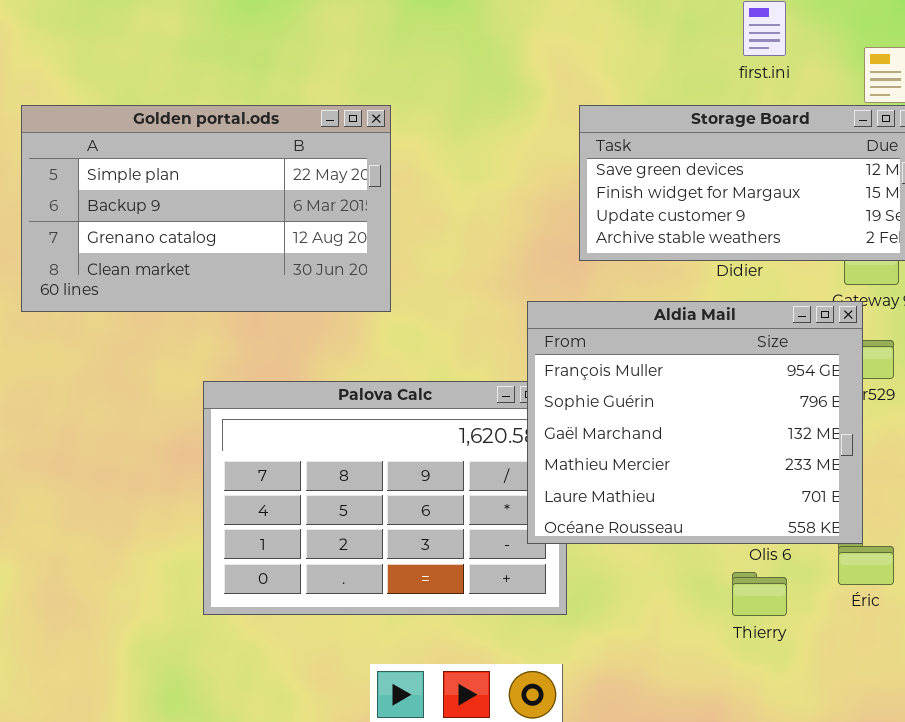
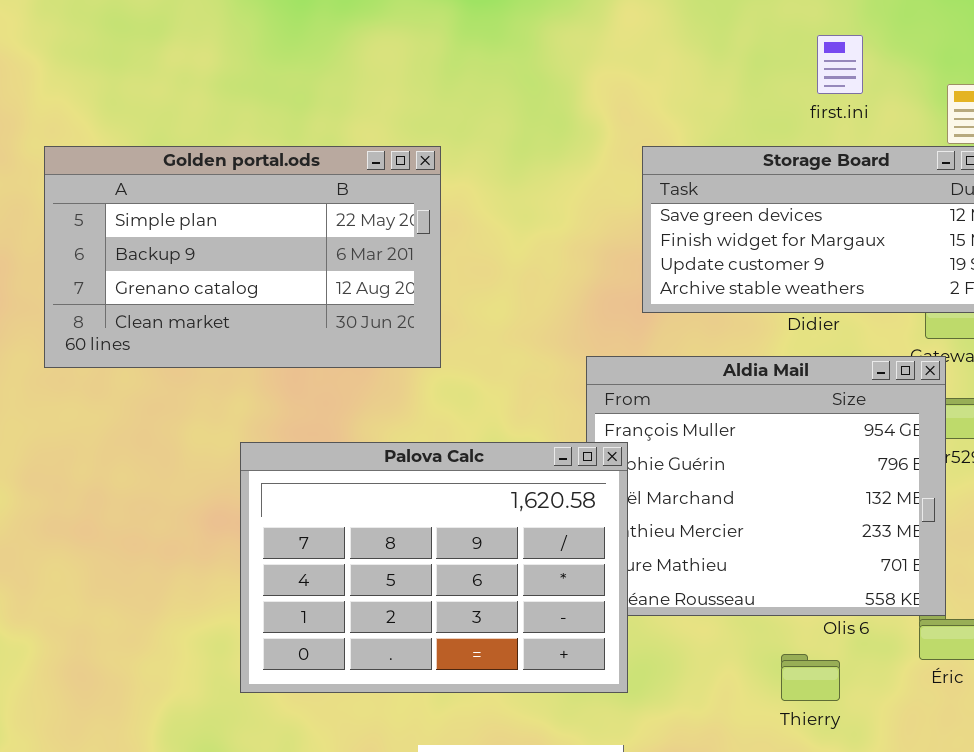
Palova Calc: [203,381,567,615] -> [240,442,628,693], raised
Thierry: [732,572,787,616] -> [781,654,840,701], moved

